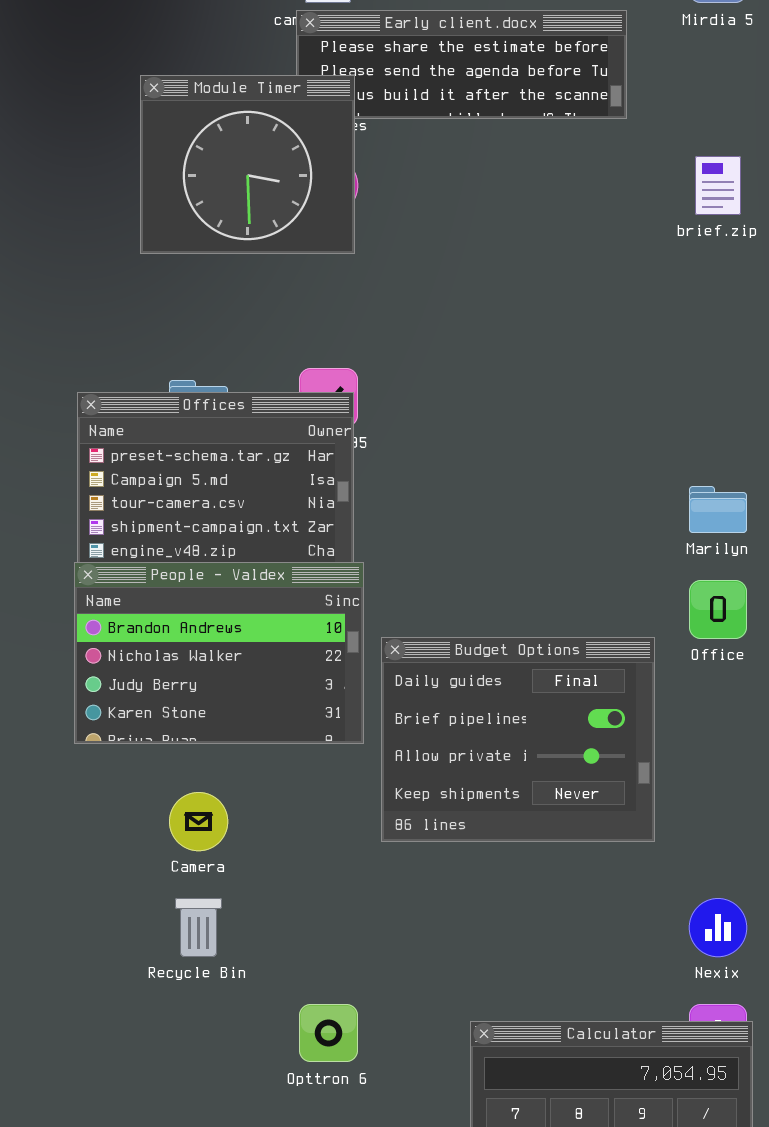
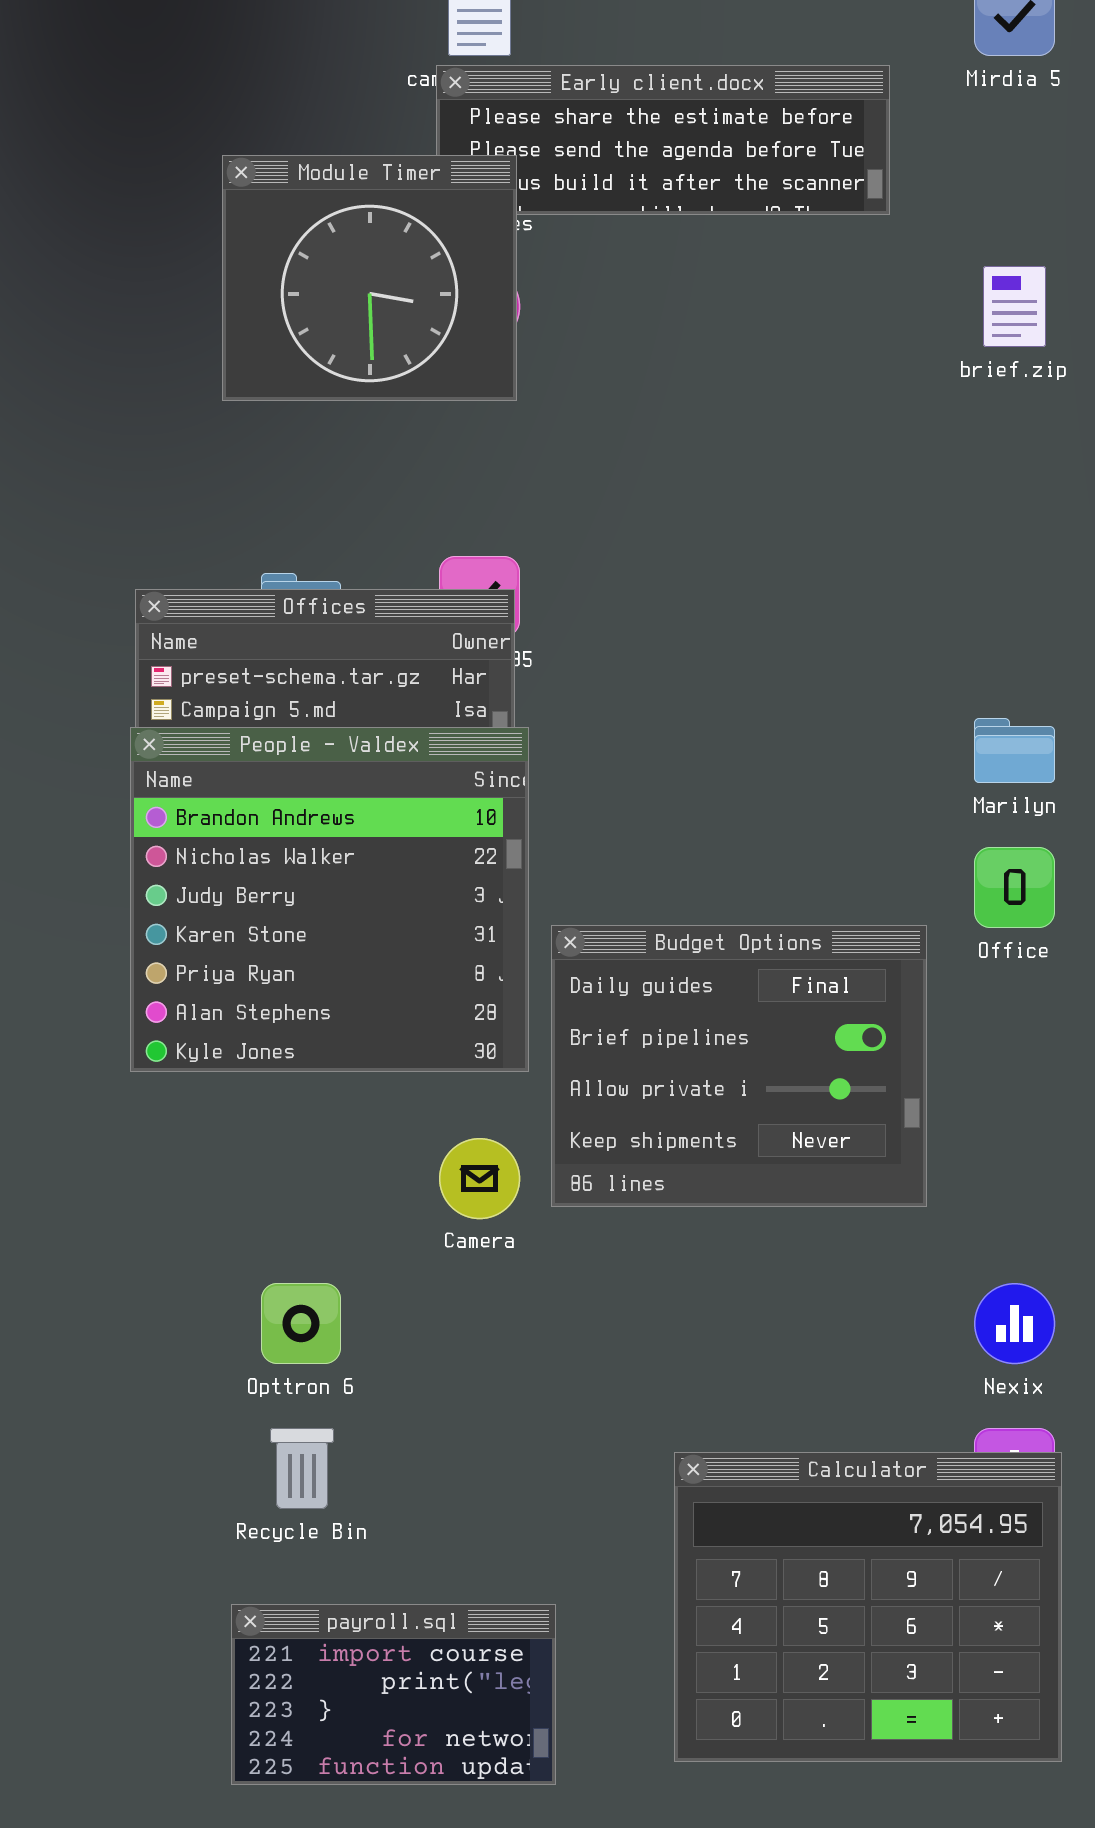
People - Valdex: [74,562,364,744] -> [130,727,529,1072], resized
Camera: [169,792,228,851] -> [439,1138,520,1219], moved
Recycle Bin: [175,898,222,957] -> [270,1428,334,1509], moved
Opttron 6: [299,1004,358,1062] -> [261,1283,341,1364], moved

